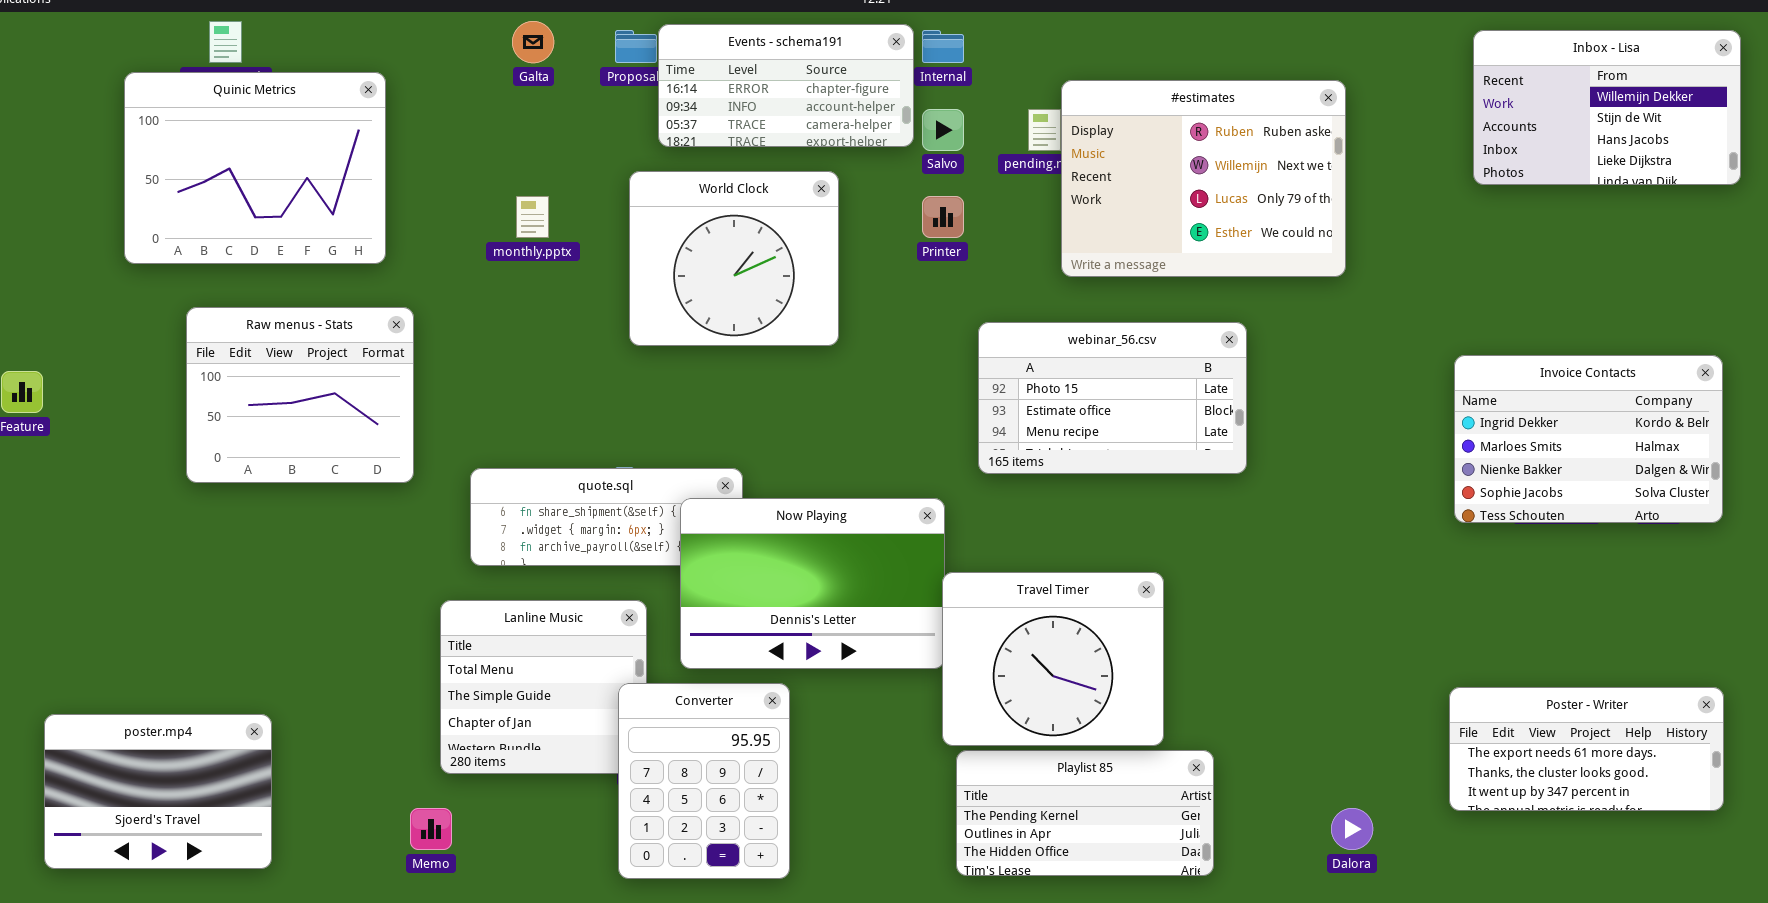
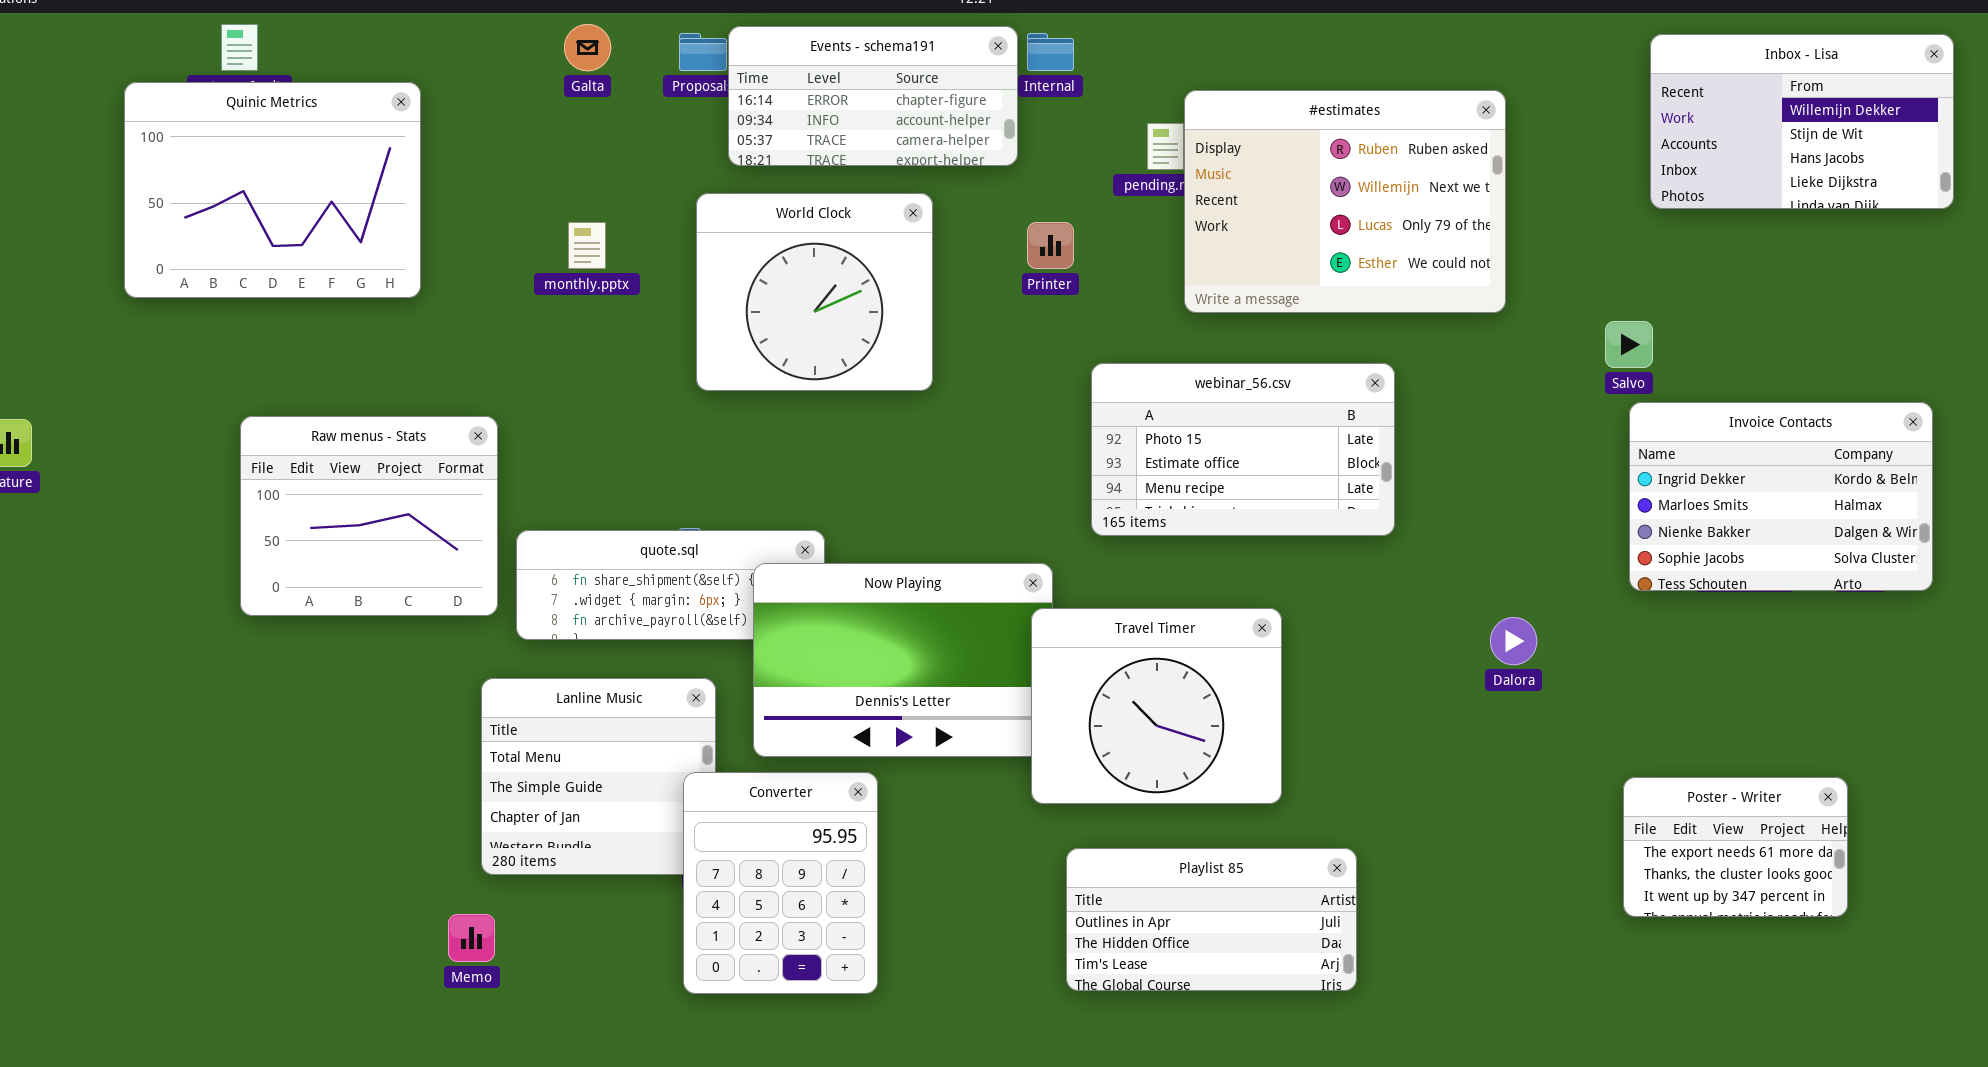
Salvo: [922,109,964,151] -> [1605,321,1653,368], moved
Raw menus - Stats: [186,307,414,483] -> [240,416,498,616], moved
Travel Timer: [942,572,1164,746] -> [1031,608,1282,804], moved
Poster - Writer: [1449,687,1724,811] -> [1623,777,1848,917], resized
poster.mp4: [44,714,272,869] -> none, closed
Playlist 85: [956,750,1214,876] -> [1066,848,1357,991], scrolled down 1 row
Dalora: [1331,808,1373,850] -> [1490,617,1537,665], moved

